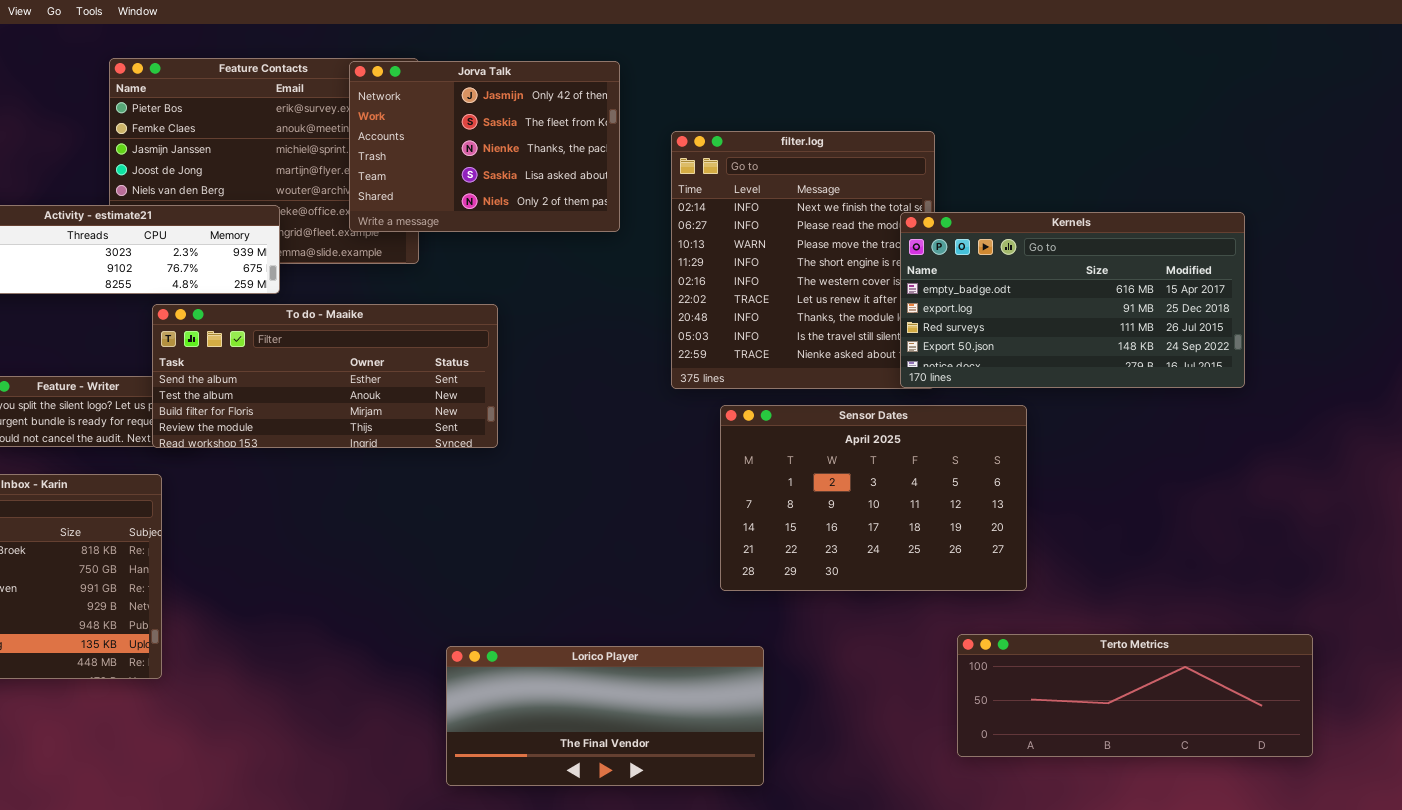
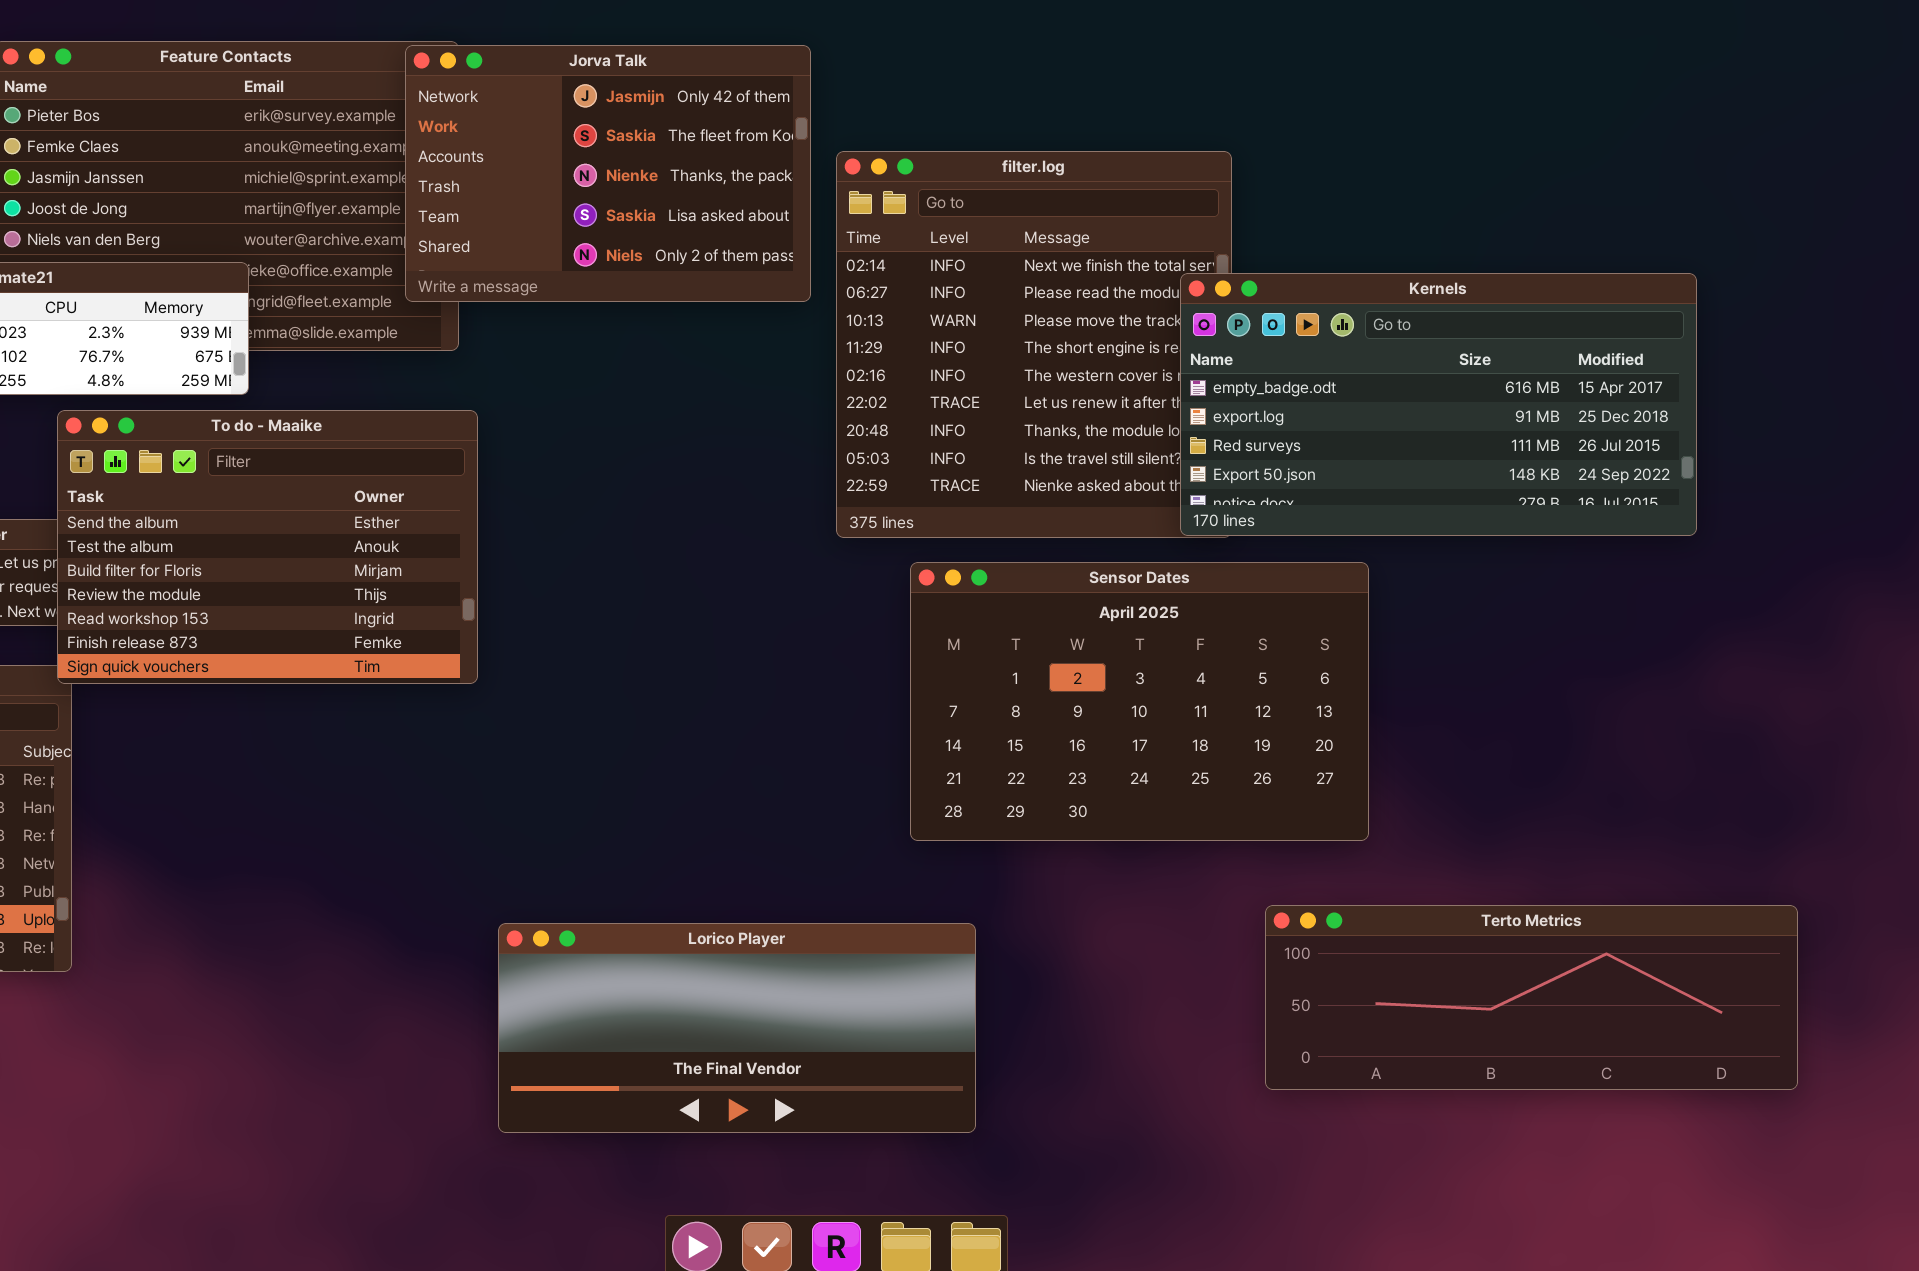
Jorva Talk: [349,61,620,232] -> [405,45,811,302], moved
To do - Maaike: [152,304,498,448] -> [57,410,478,684], resized

